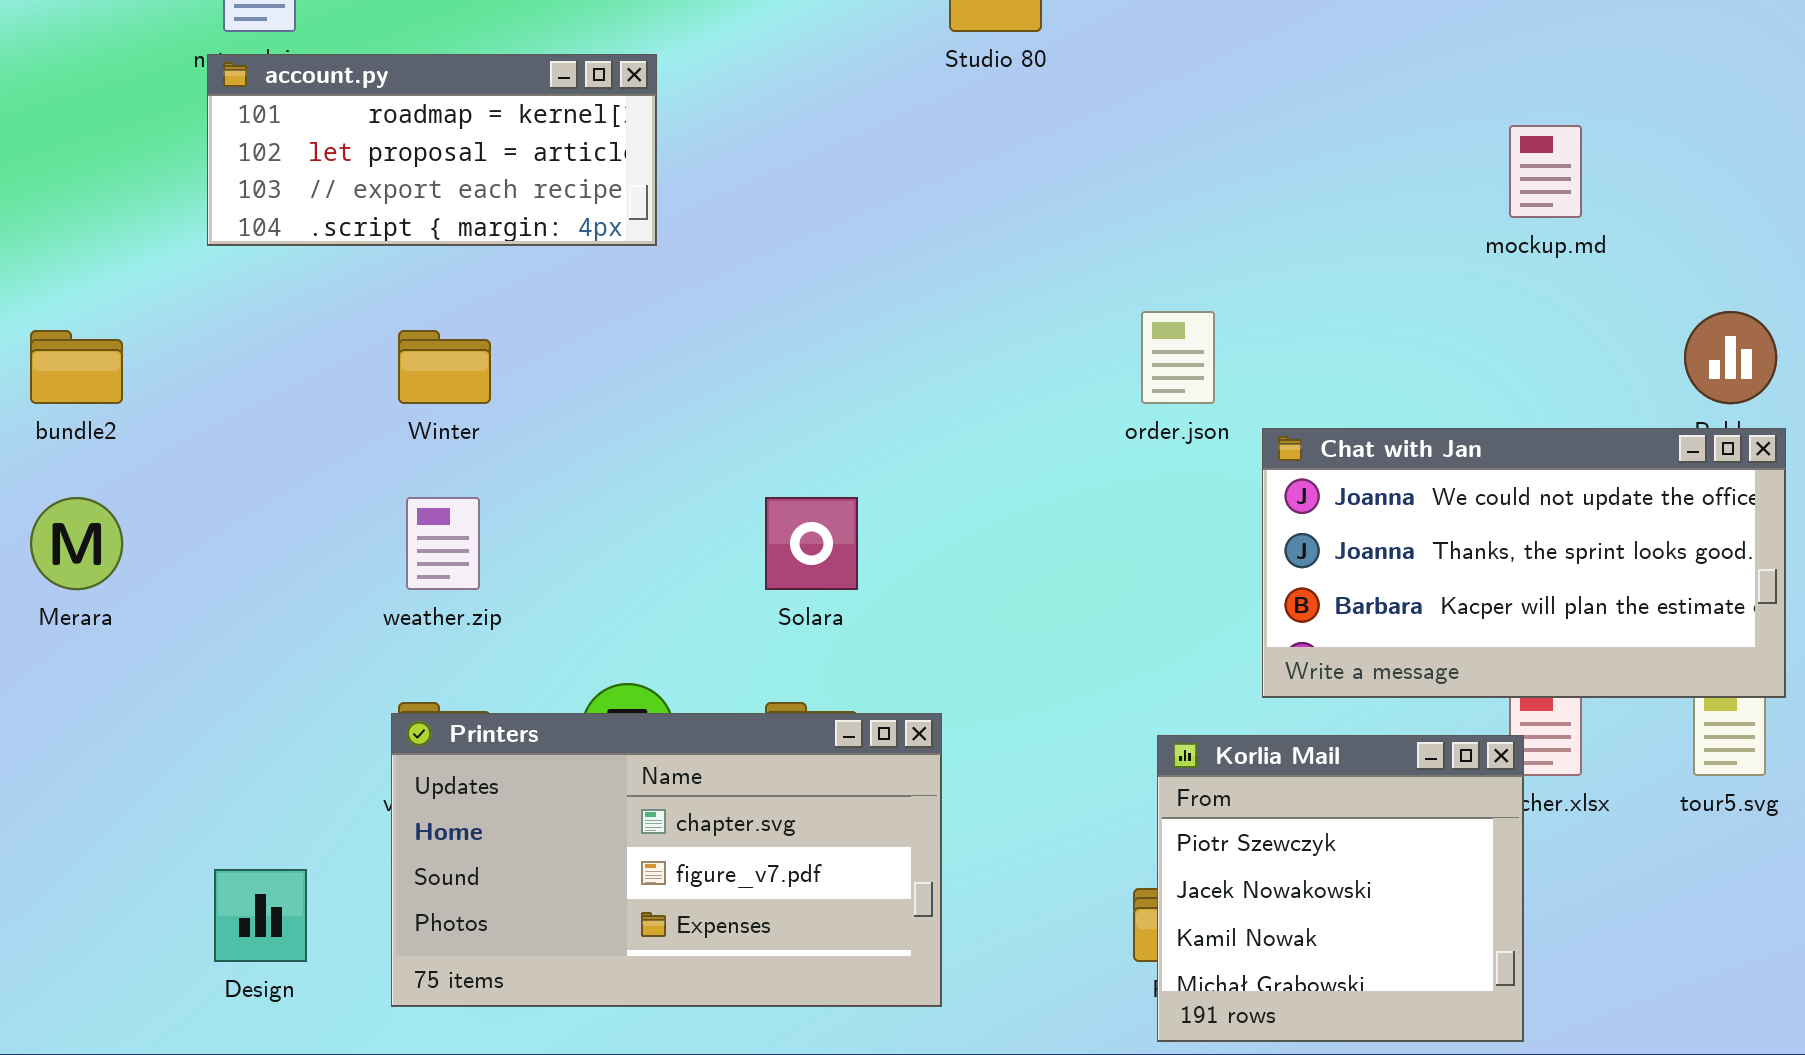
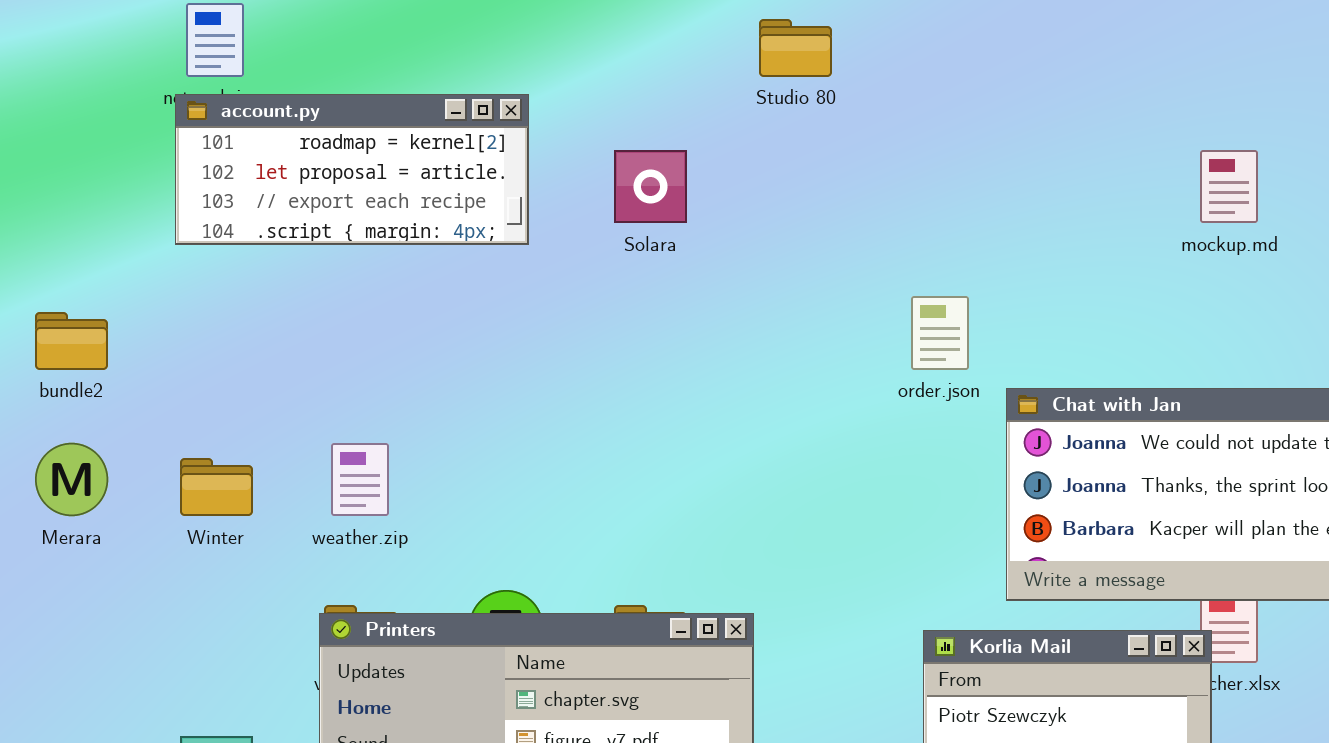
Winter: [398,330,491,404] -> [180,458,253,516], moved
Solara: [765,497,858,590] -> [614,150,687,223], moved

